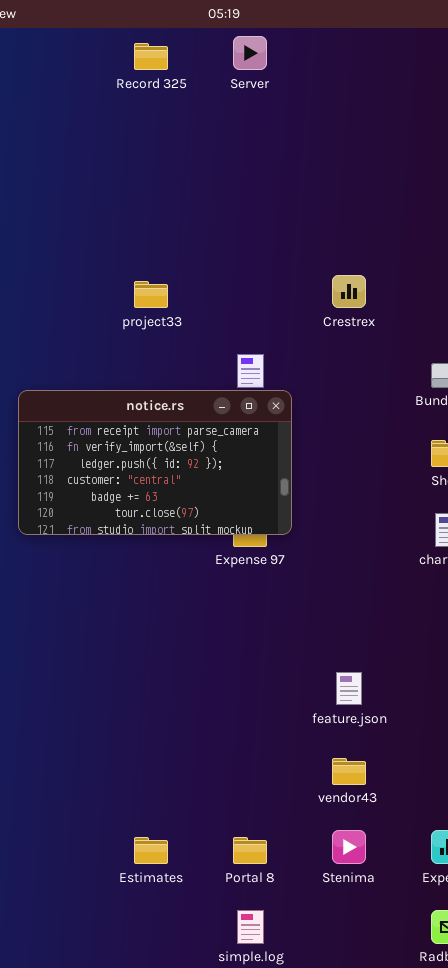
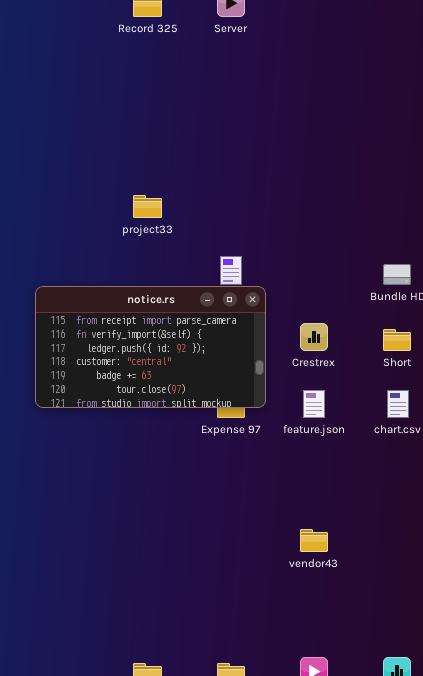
Crestrex: [332,275,366,308] -> [300,323,328,351], moved
feature.json: [336,672,362,705] -> [303,390,325,418], moved
vendor43: [332,758,366,785] -> [300,529,328,552], moved

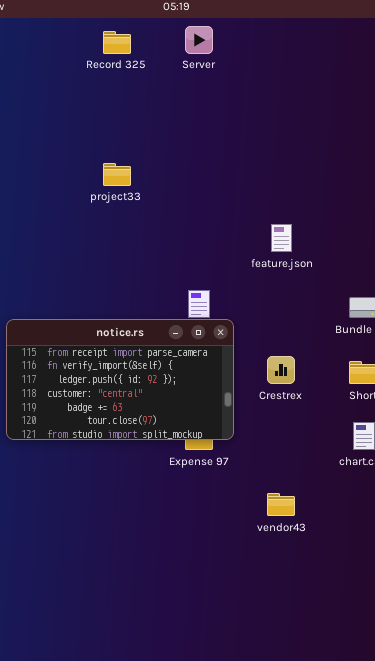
project33: [133,195,162,218] -> [103,163,131,186], moved
feature.json: [303,390,325,418] -> [271,224,292,252], moved
vendor43: [300,529,328,552] -> [267,493,295,516], moved

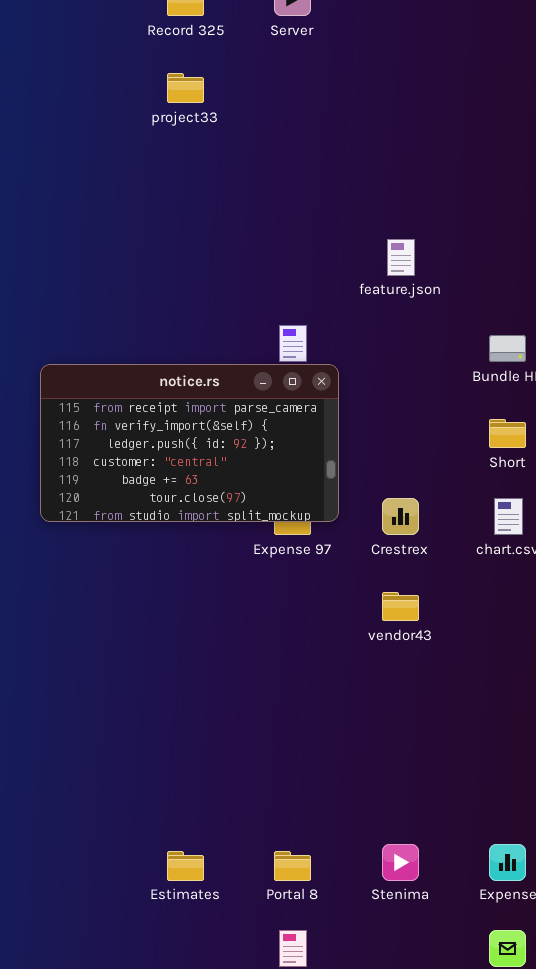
project33: [103,163,131,186] -> [167,73,204,103], moved
Crestrex: [267,356,295,384] -> [382,498,419,535], moved

